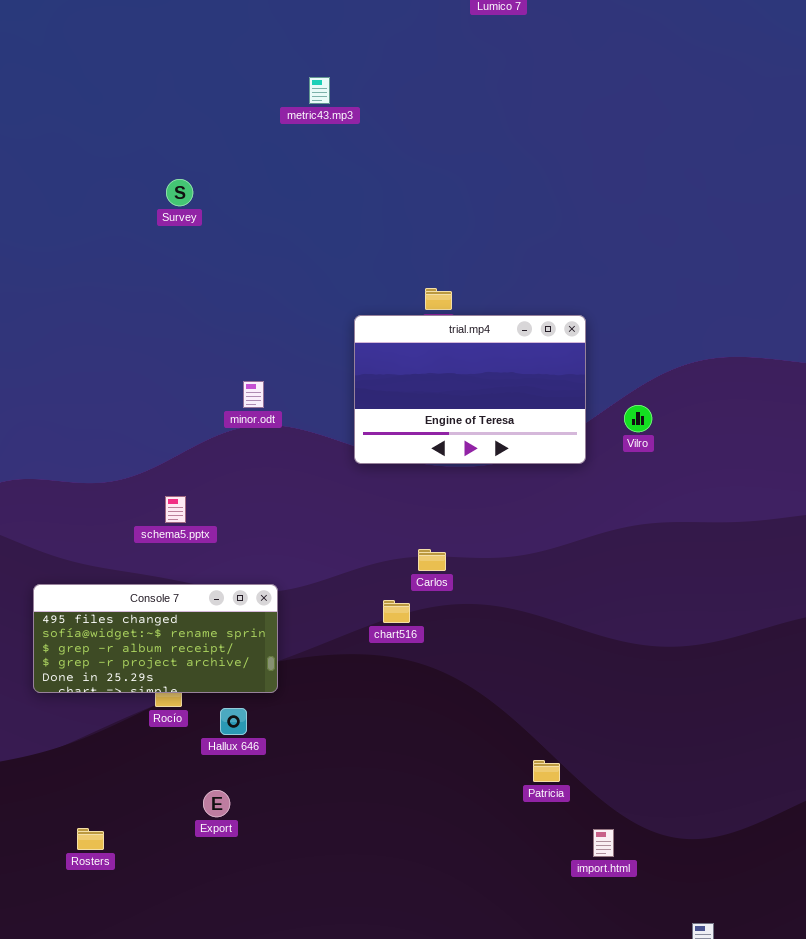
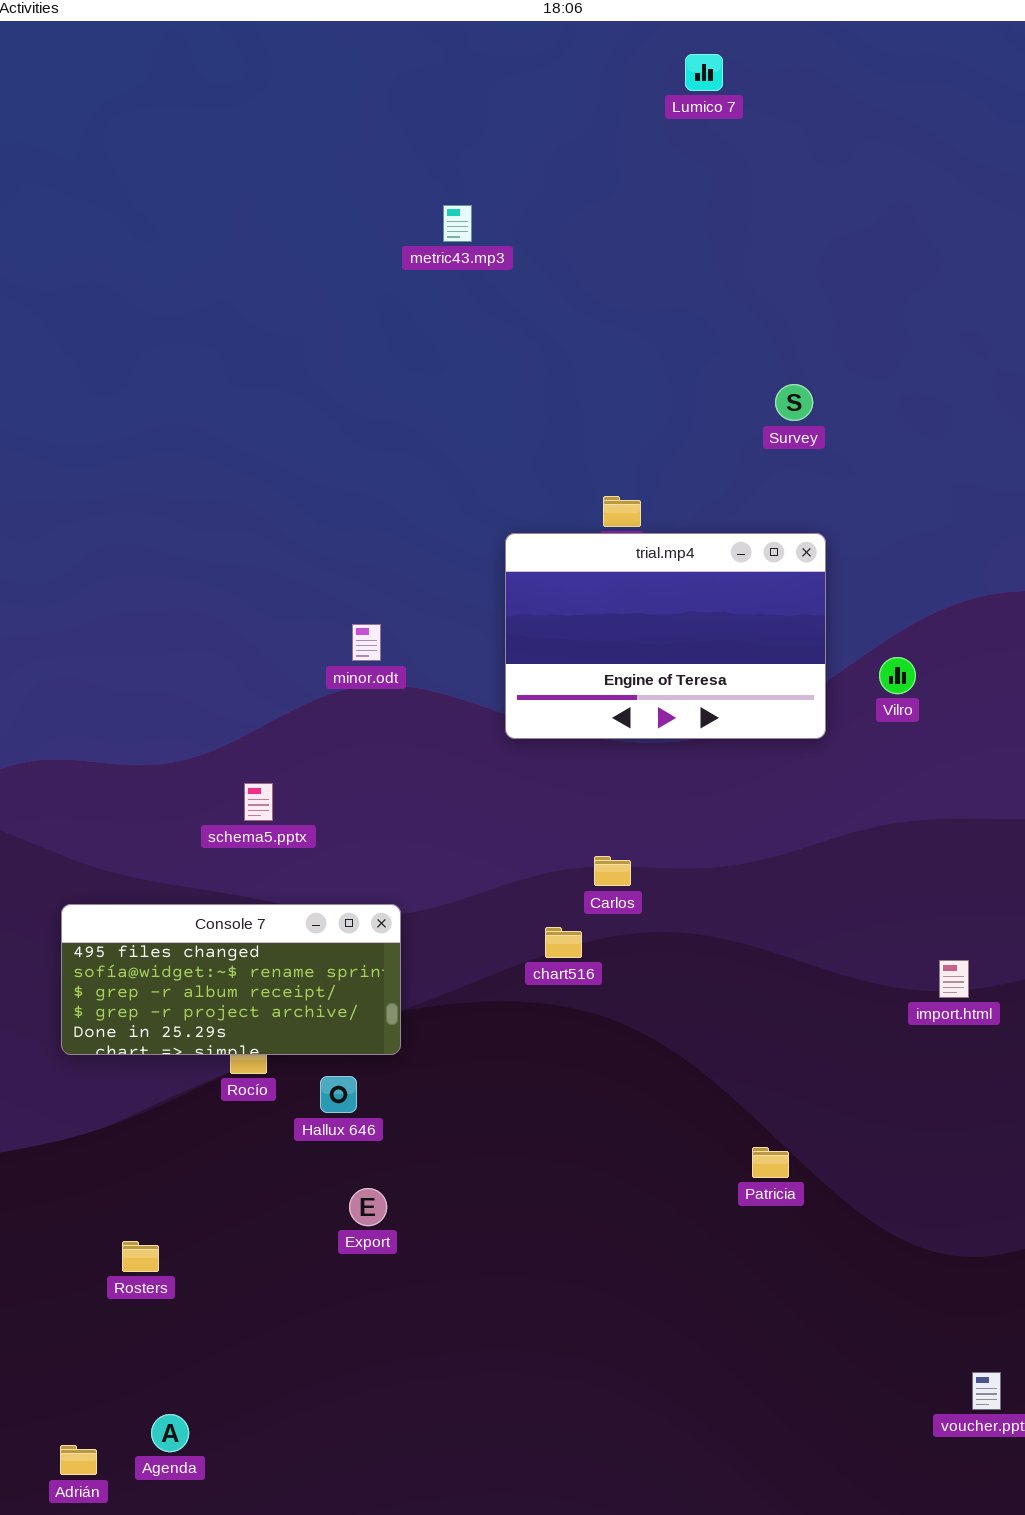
Survey: [166,179,193,206] -> [775,384,813,421], moved
Export: [203,790,230,817] -> [349,1188,387,1226], moved
import.html: [593,829,614,857] -> [939,960,969,998], moved

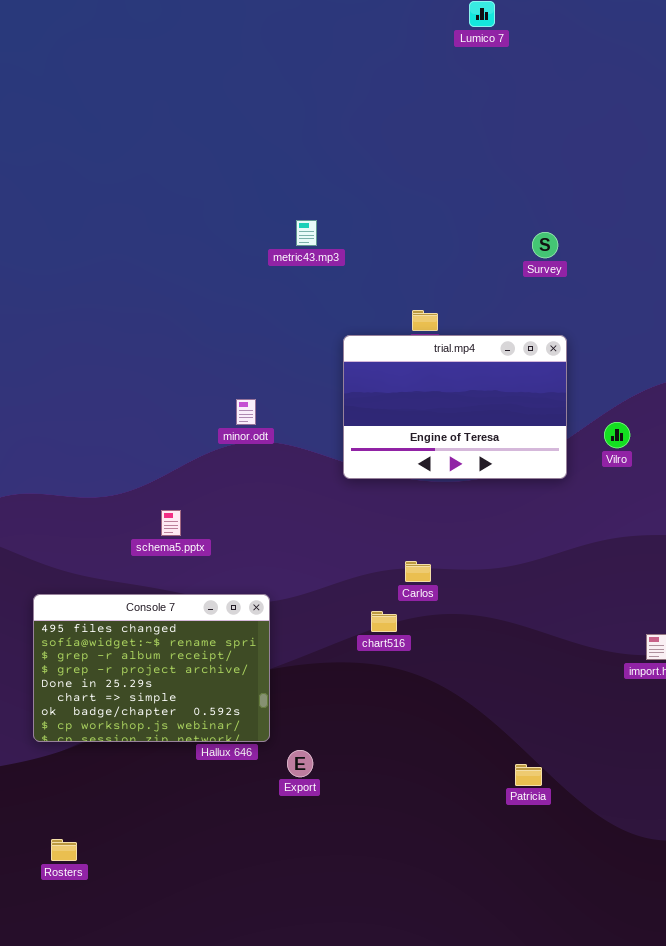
metric43.mp3: [443,205,472,242] -> [296,220,317,246], moved
Console 7: [61,904,401,1055] -> [33,594,270,742], resized
Export: [349,1188,387,1226] -> [287,750,313,777], moved
Rosters: [122,1241,159,1272] -> [51,839,77,861], moved

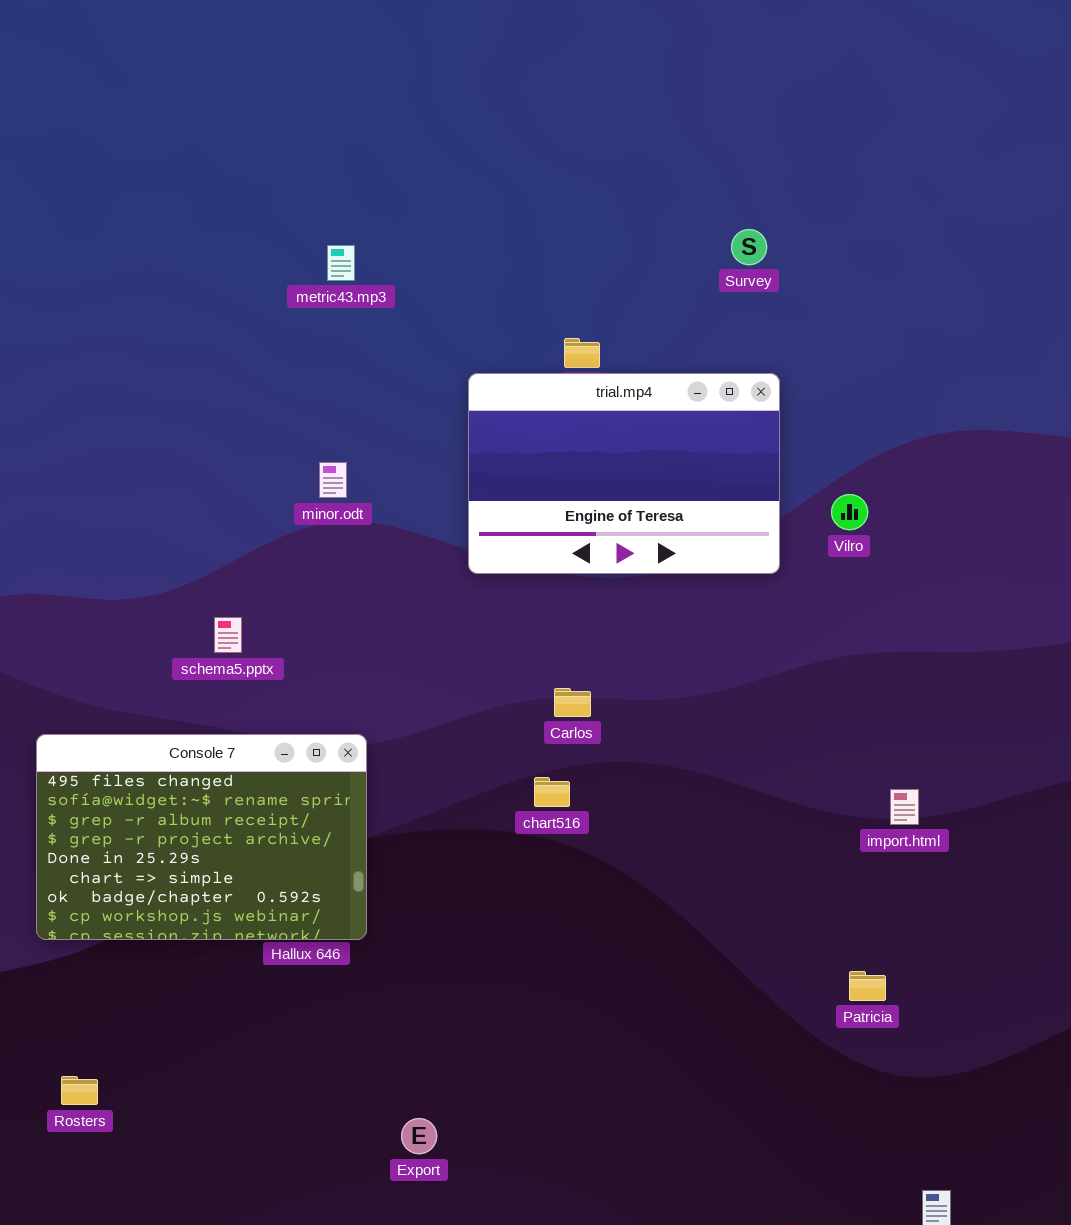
metric43.mp3: [296,220,317,246] -> [327,245,355,281], moved
chart516: [371,611,397,632] -> [534,777,570,807], moved
Export: [287,750,313,777] -> [401,1118,437,1154], moved
Patricia: [515,764,542,786] -> [849,971,886,1001], moved

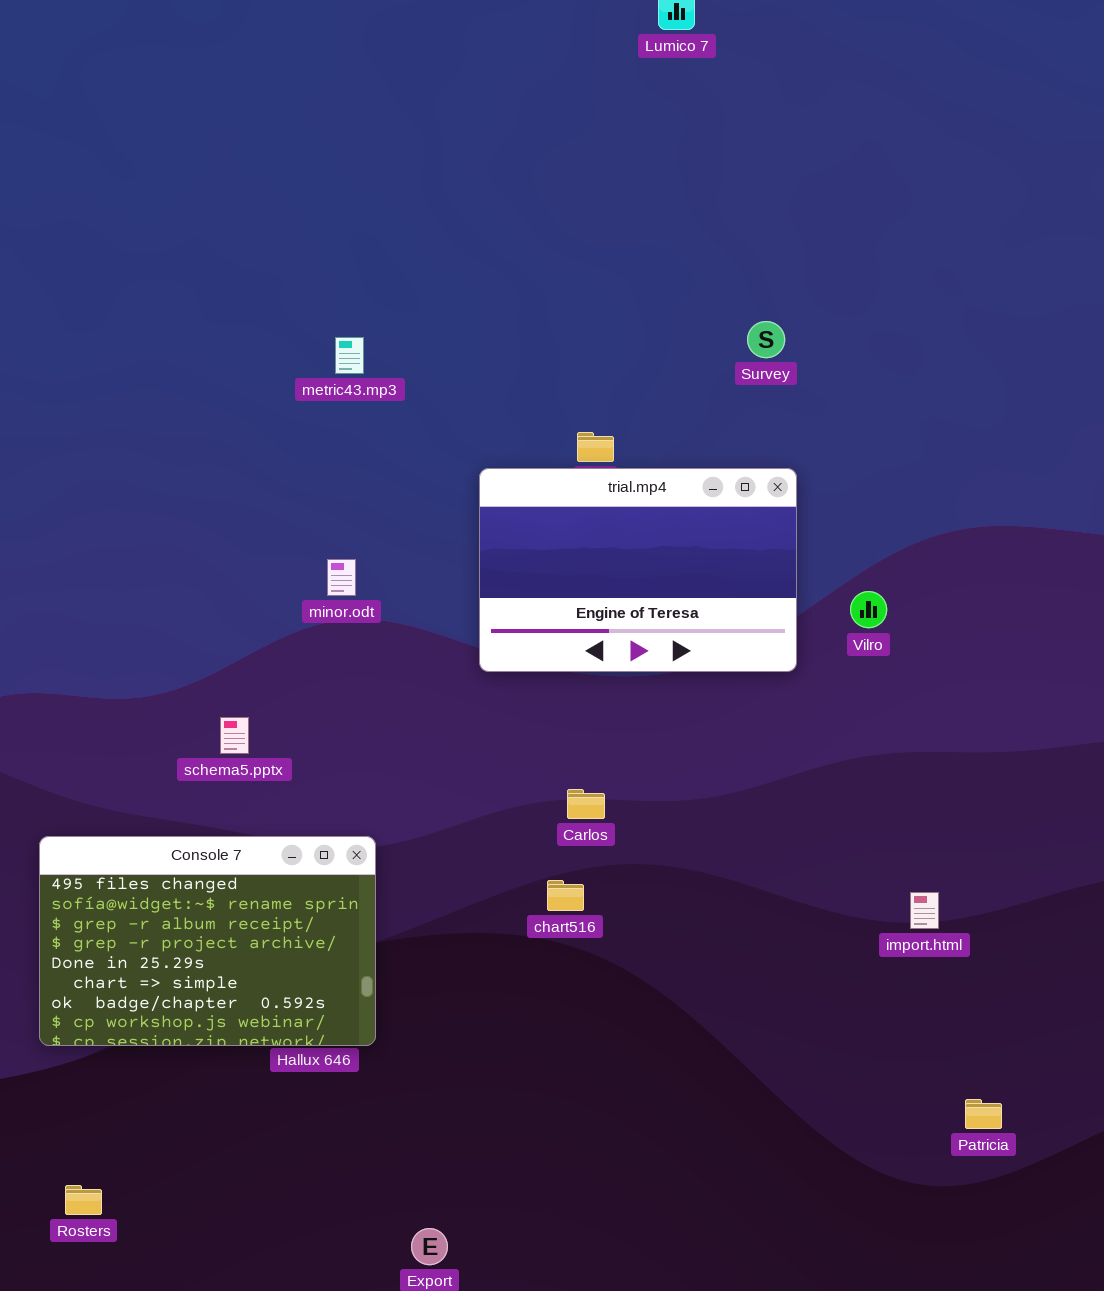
Patricia: [849,971,886,1001] -> [965,1099,1002,1129], moved

